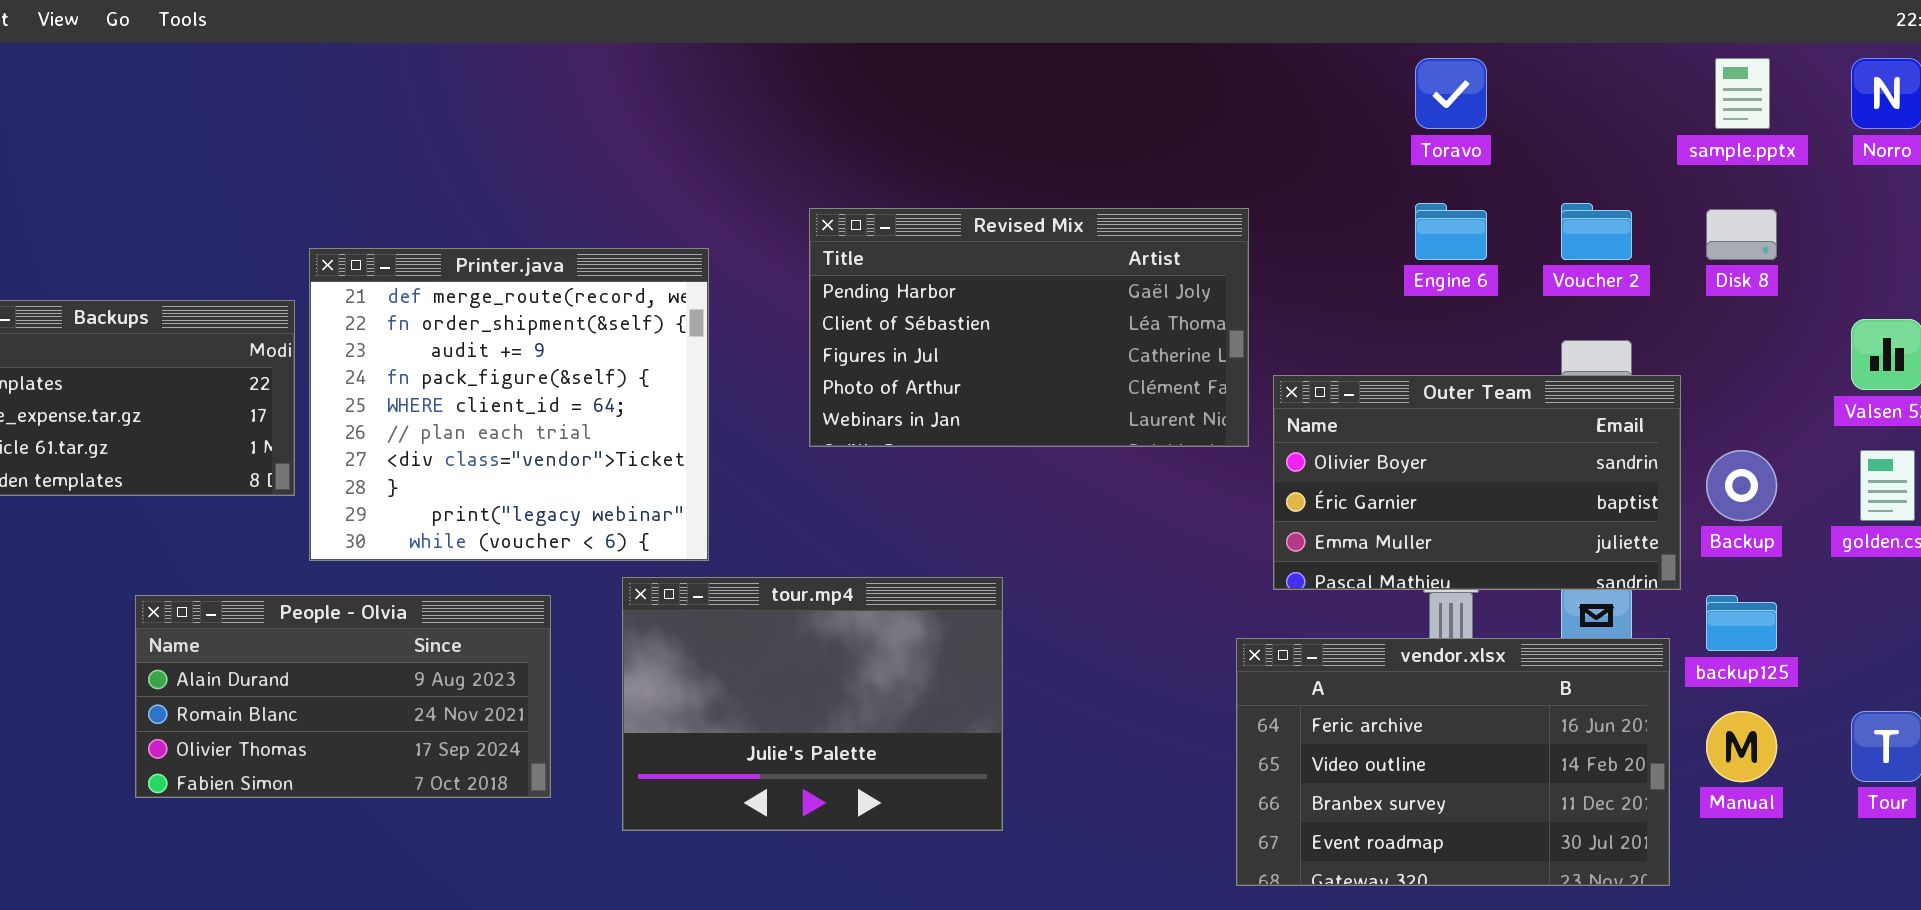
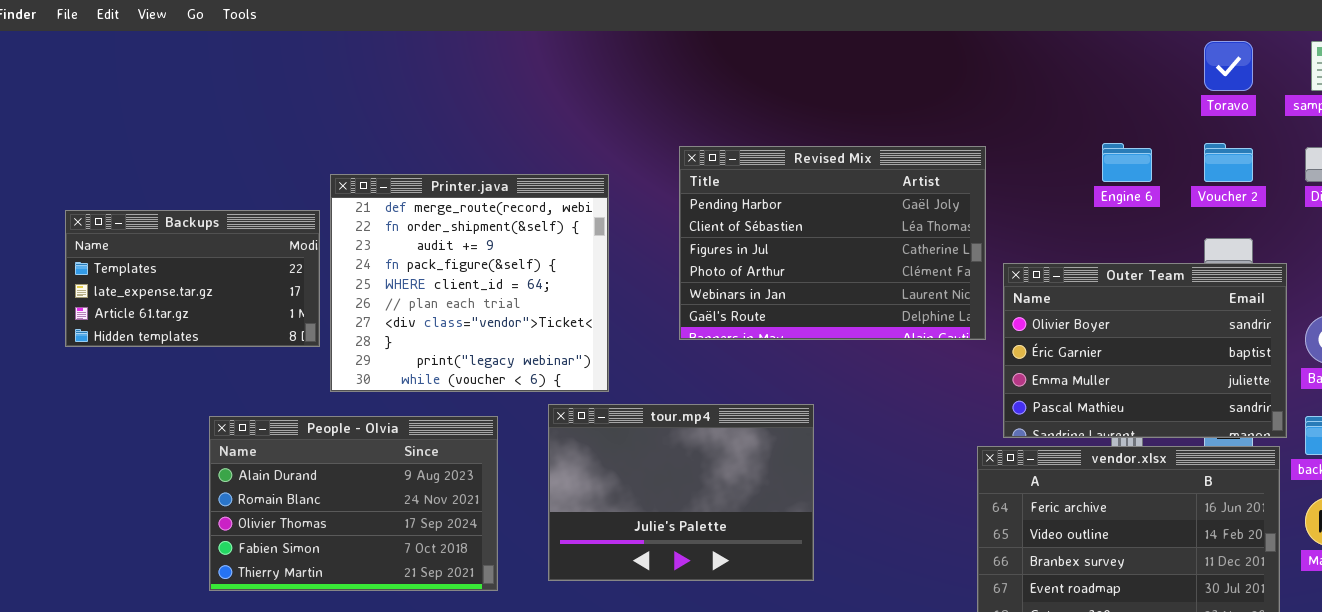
Toravo: [1415,58,1487,129] -> [1204,41,1253,91], moved
Revised Mix: [809,208,1249,447] -> [679,146,986,340], resized
Outer Team: [1273,375,1681,590] -> [1003,263,1287,438], resized
People - Olvia: [135,595,551,798] -> [209,416,498,591], resized

